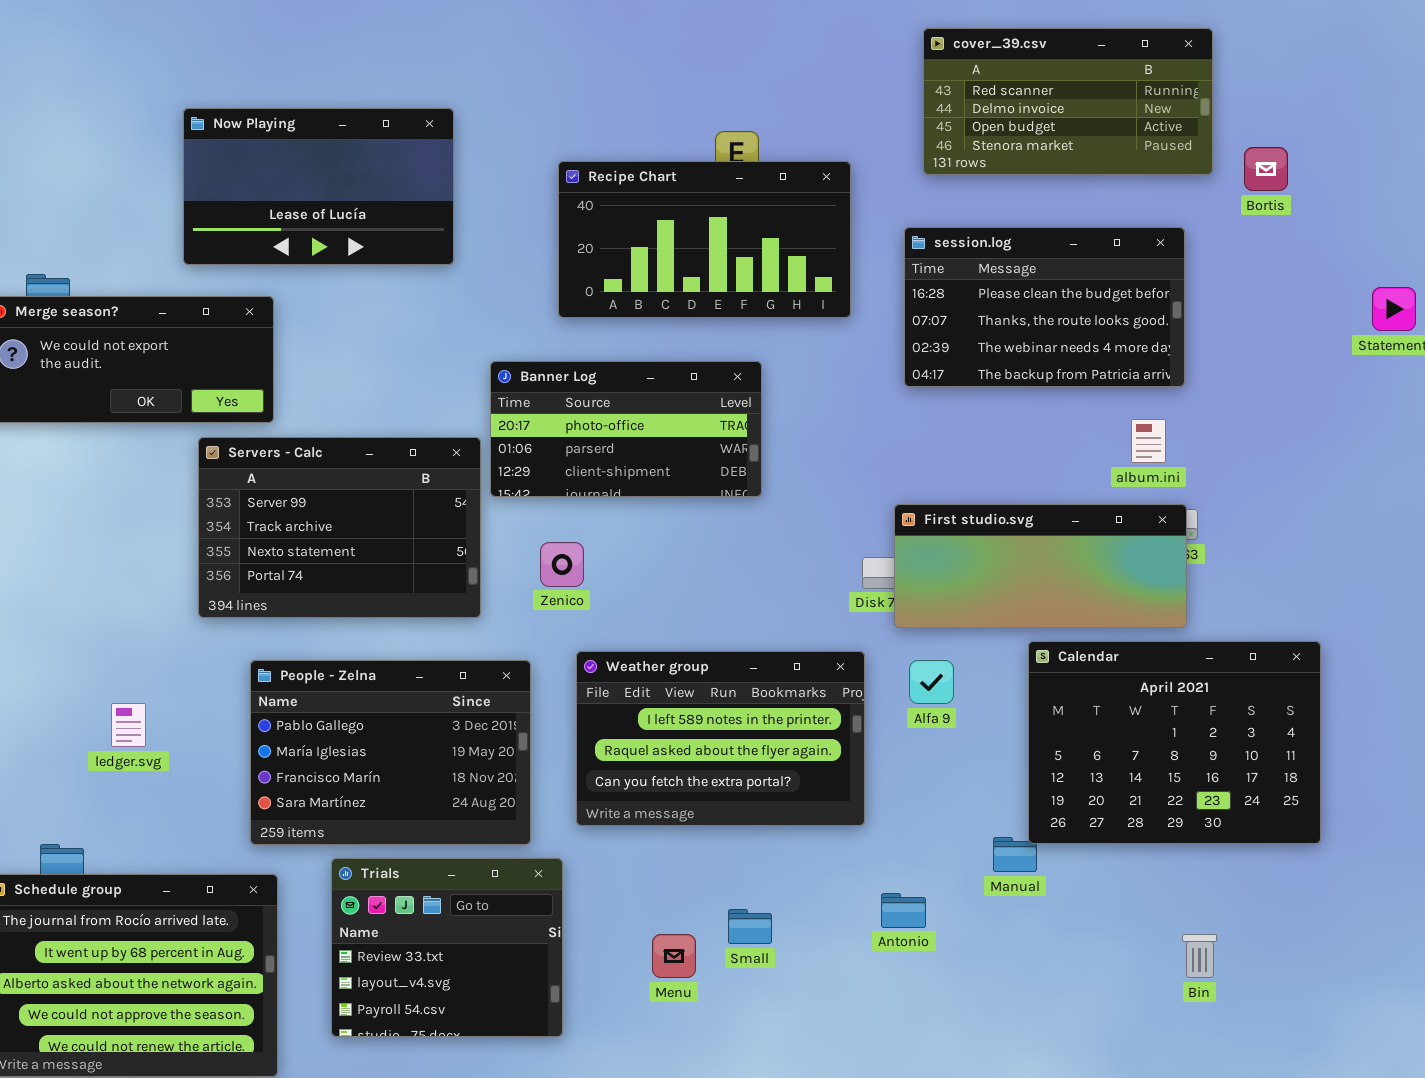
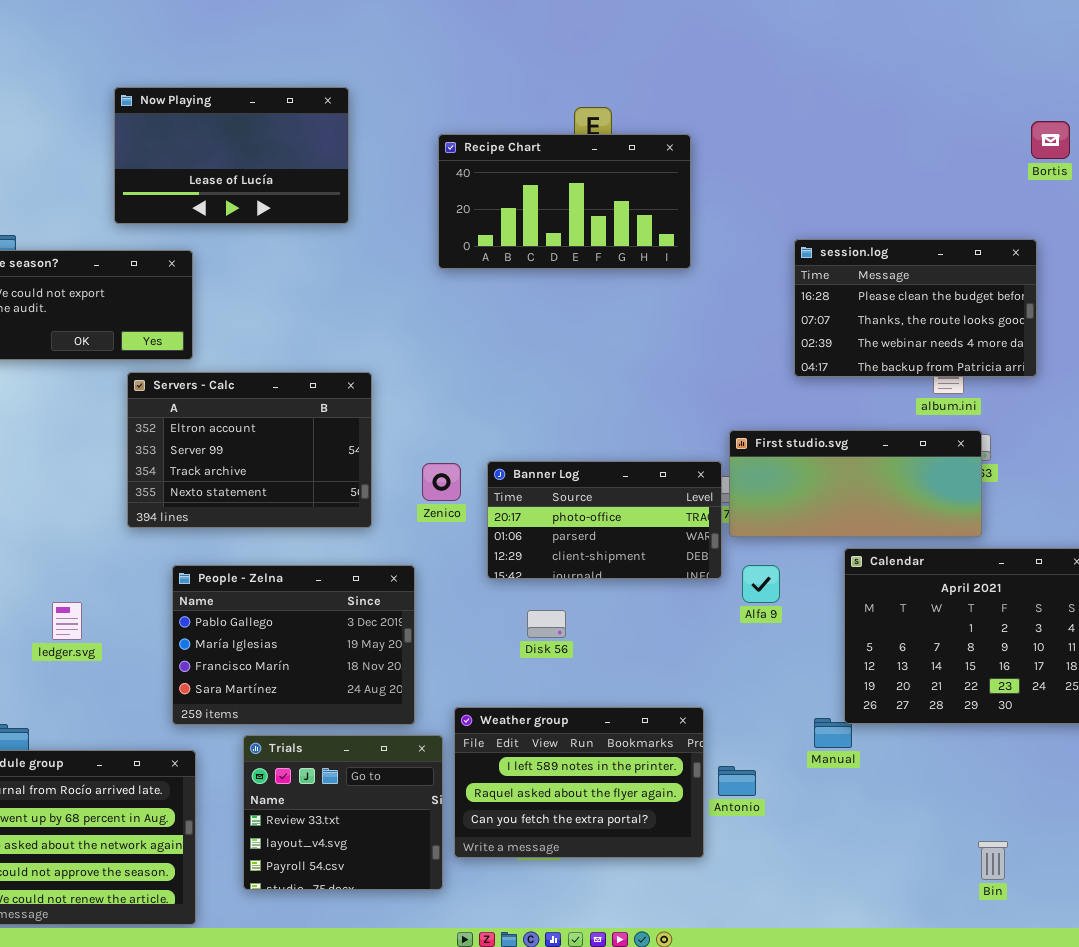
cover_39.csv: [923,28,1213,175] -> none, closed
session.log: [904,227,1185,387] -> [794,239,1037,377], moved
Banner Log: [490,361,762,497] -> [487,461,722,579], moved
Servers - Calc: [198,437,481,618] -> [127,372,372,528], scrolled up 1 row
Weather group: [576,651,865,826] -> [454,707,704,858], moved
Bin: [1182,934,1217,978] -> [978,841,1008,880], moved

